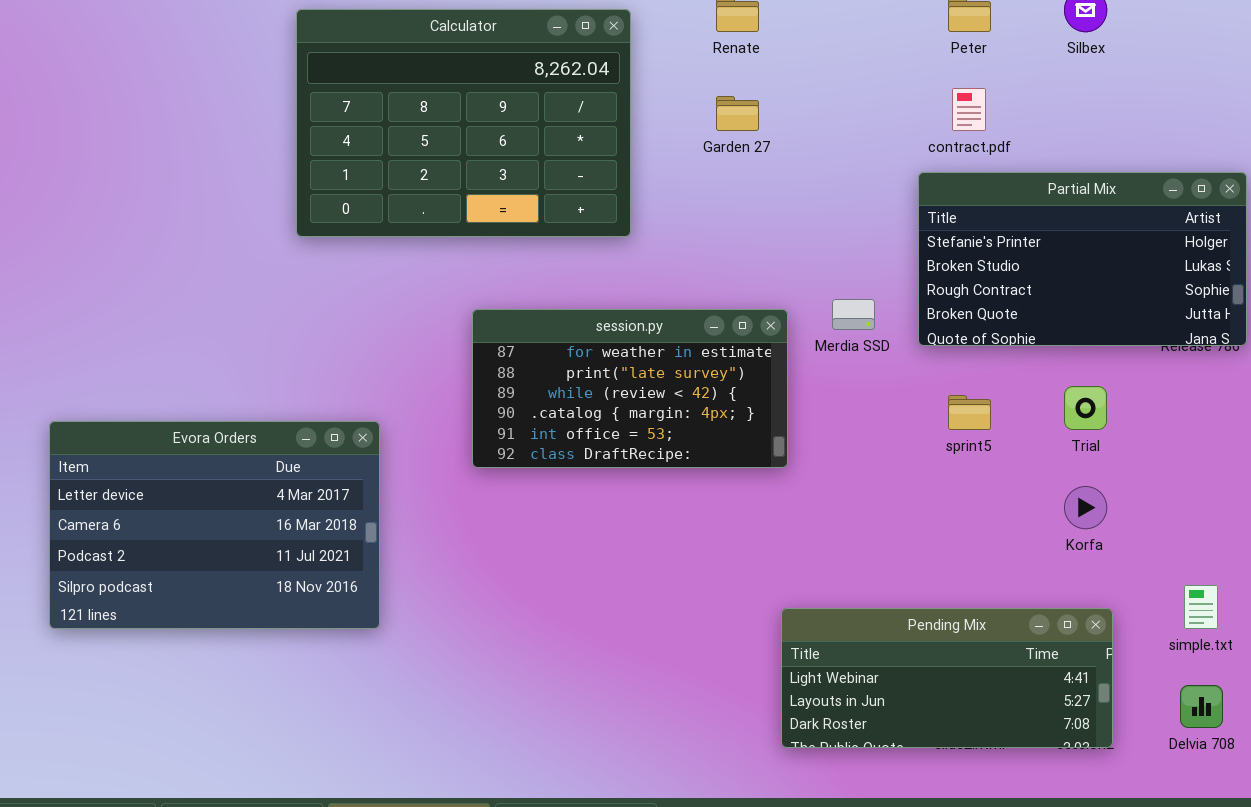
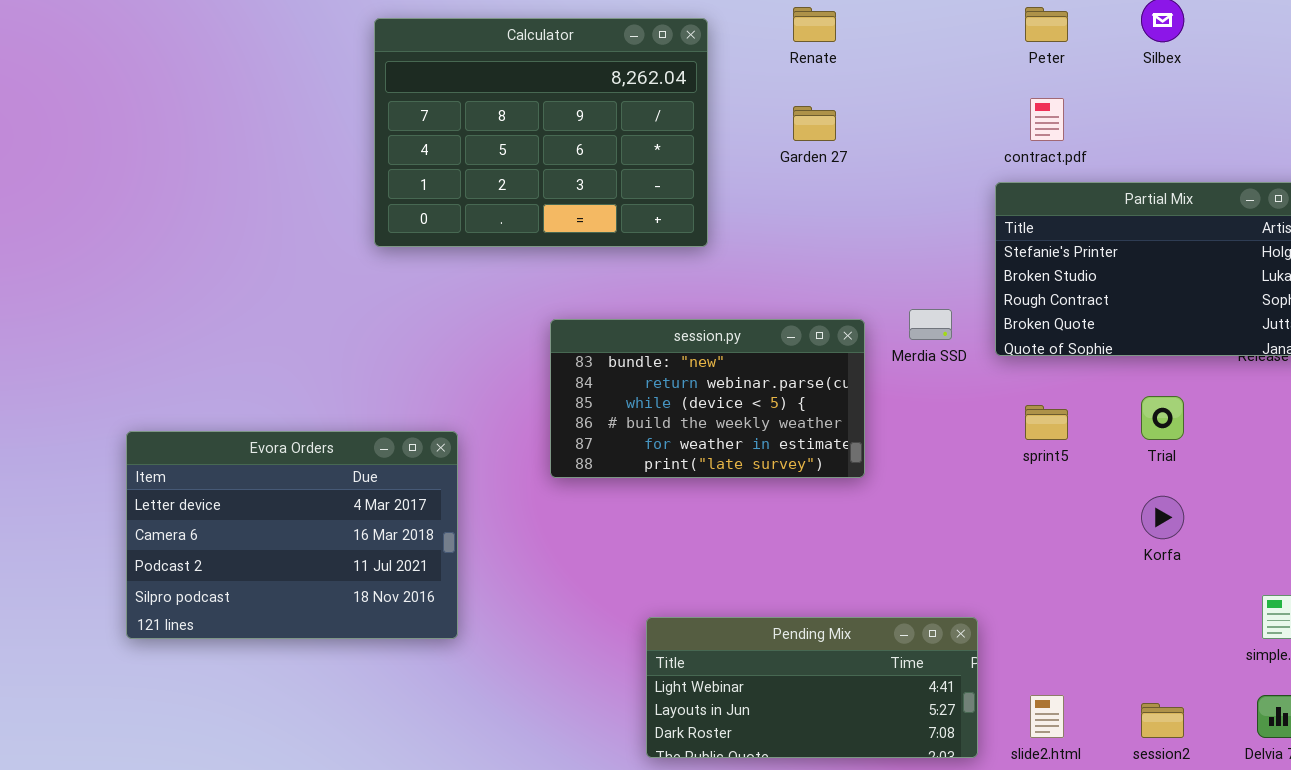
session.py: [472,309,788,468] -> [550,319,865,478], scrolled up 4 rows
Pending Mix: [781,608,1113,748] -> [646,617,978,758], moved

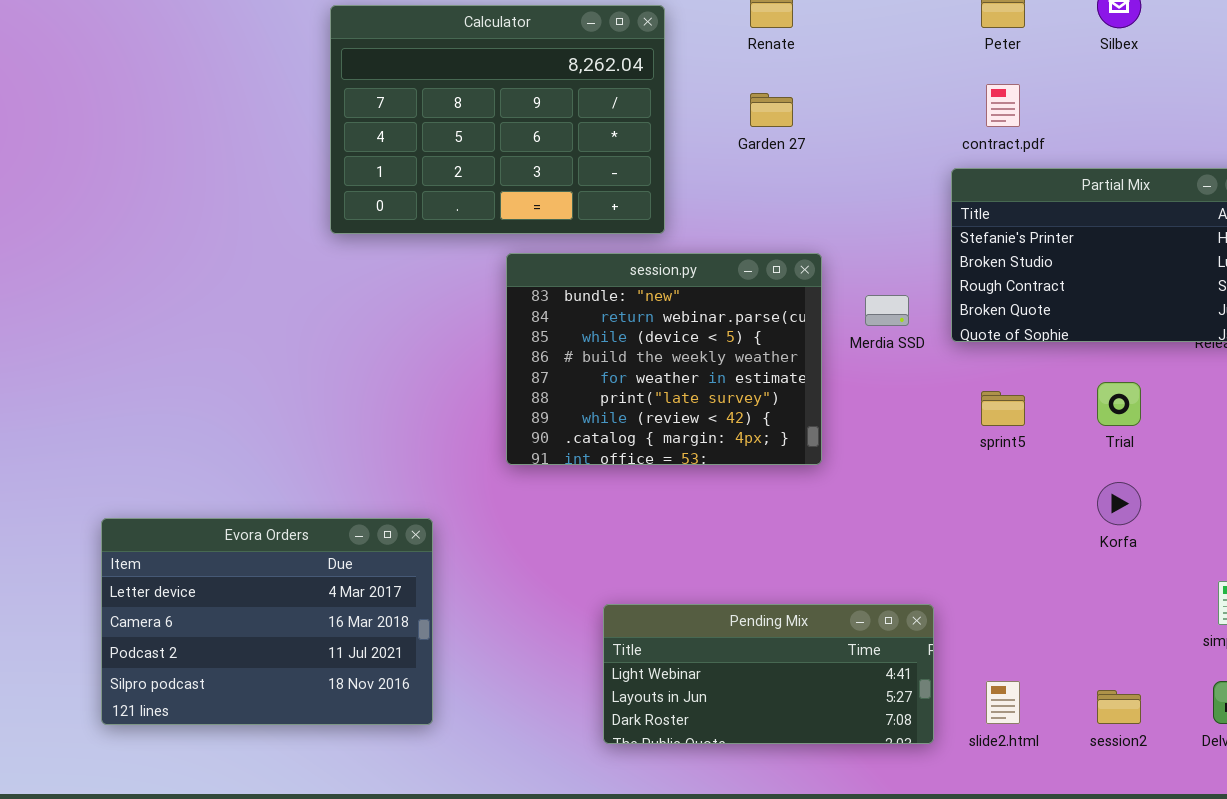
session.py: [550,319,865,478] -> [506,253,822,465], resized
Evora Orders: [126,431,458,639] -> [101,518,433,725], moved

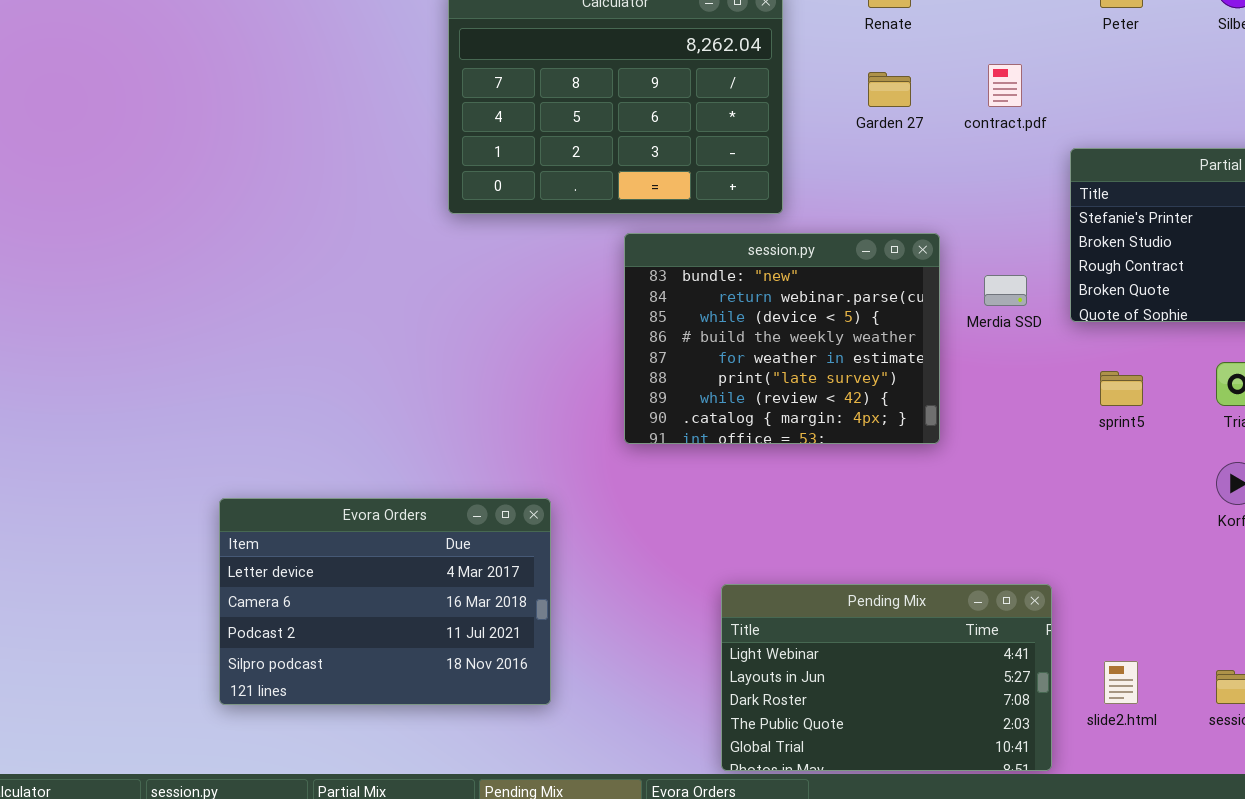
contract.pdf: [986,84,1020,127] -> [988,64,1022,107], moved
Pending Mix: [603,604,934,744] -> [721,584,1052,771], resized

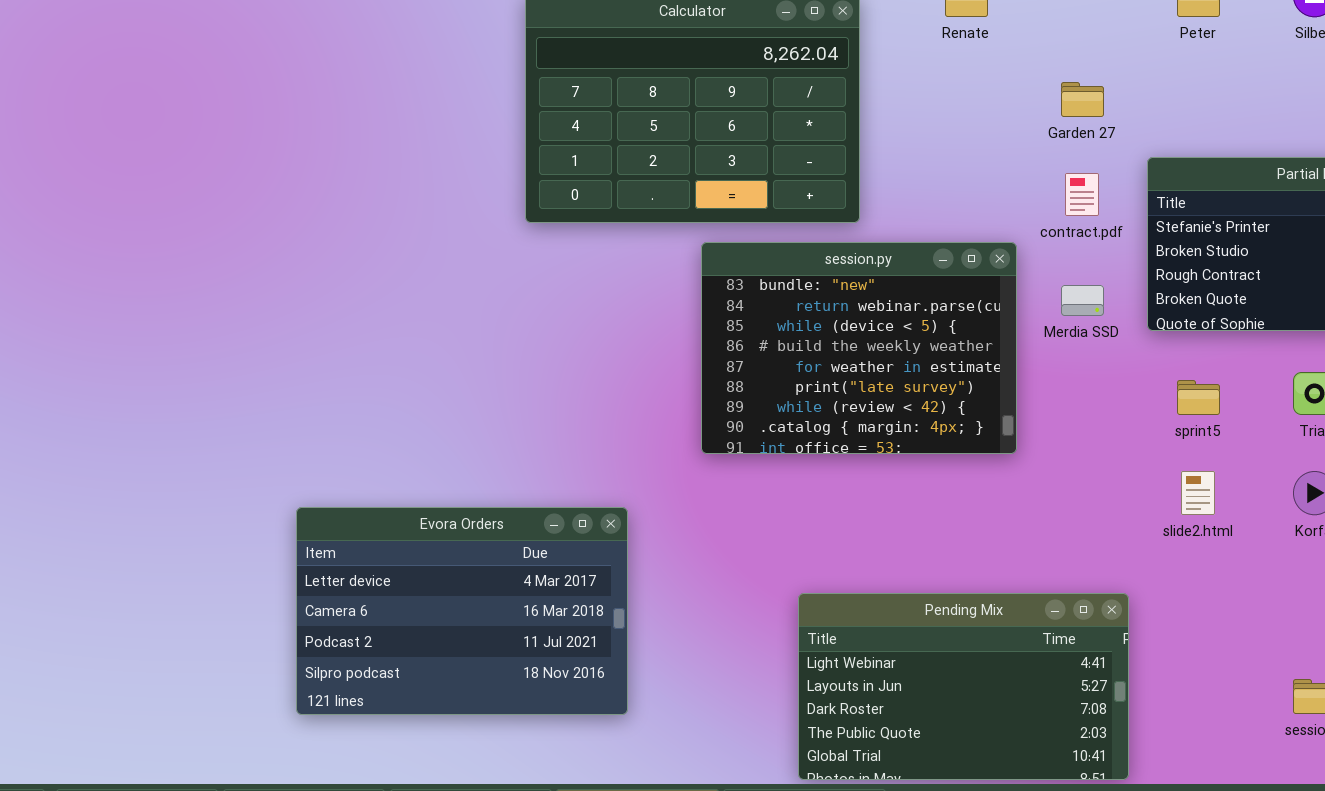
contract.pdf: [988,64,1022,107] -> [1065,173,1099,216], moved
Garden 27: [868,72,911,107] -> [1061,82,1104,117], moved
slide2.html: [1104,661,1138,704] -> [1181,471,1215,515], moved

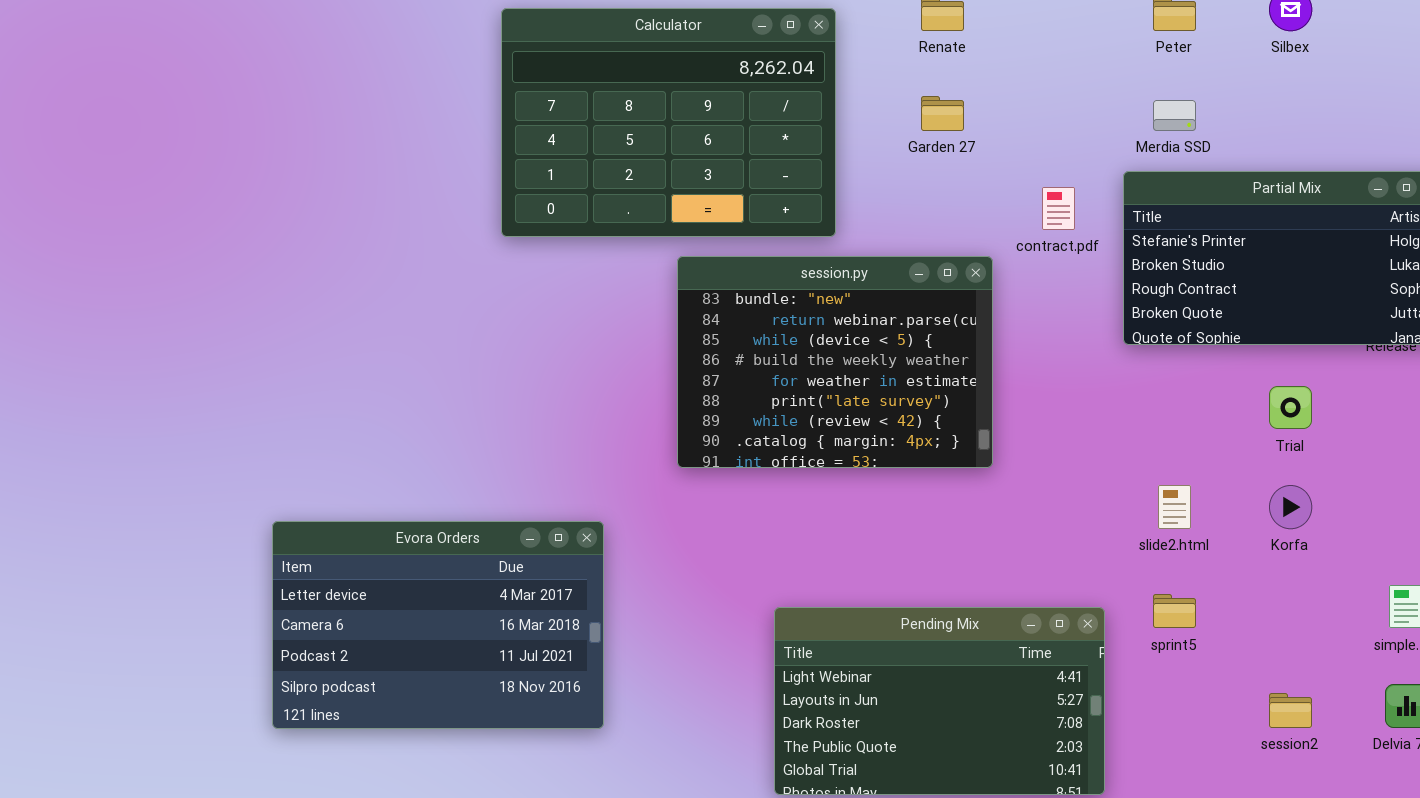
Garden 27: [1061,82,1104,117] -> [921,96,964,131], moved
Merdia SSD: [1061,285,1104,316] -> [1153,100,1196,131], moved
sprint5: [1177,380,1220,415] -> [1153,594,1196,628], moved

